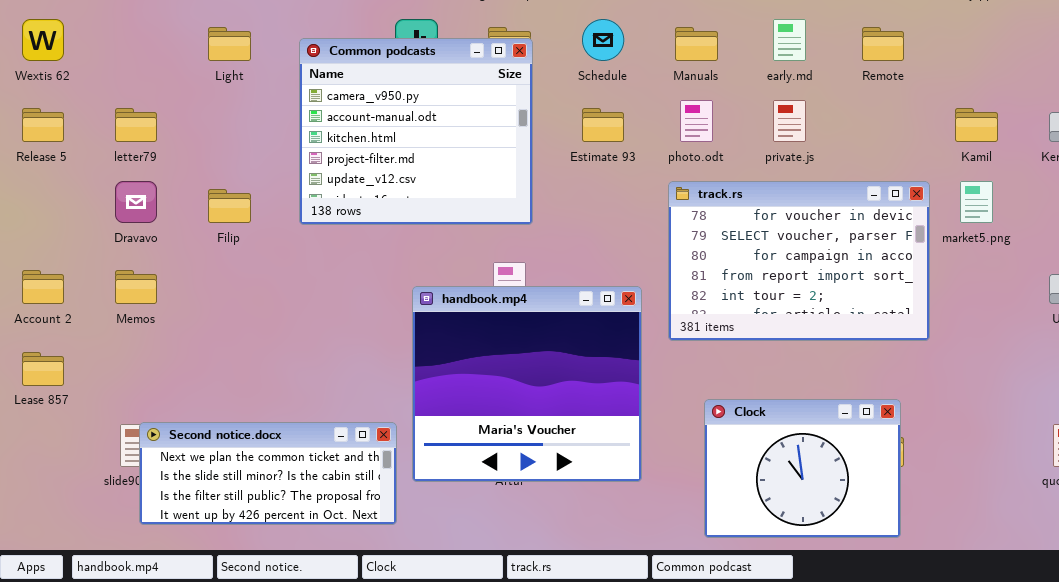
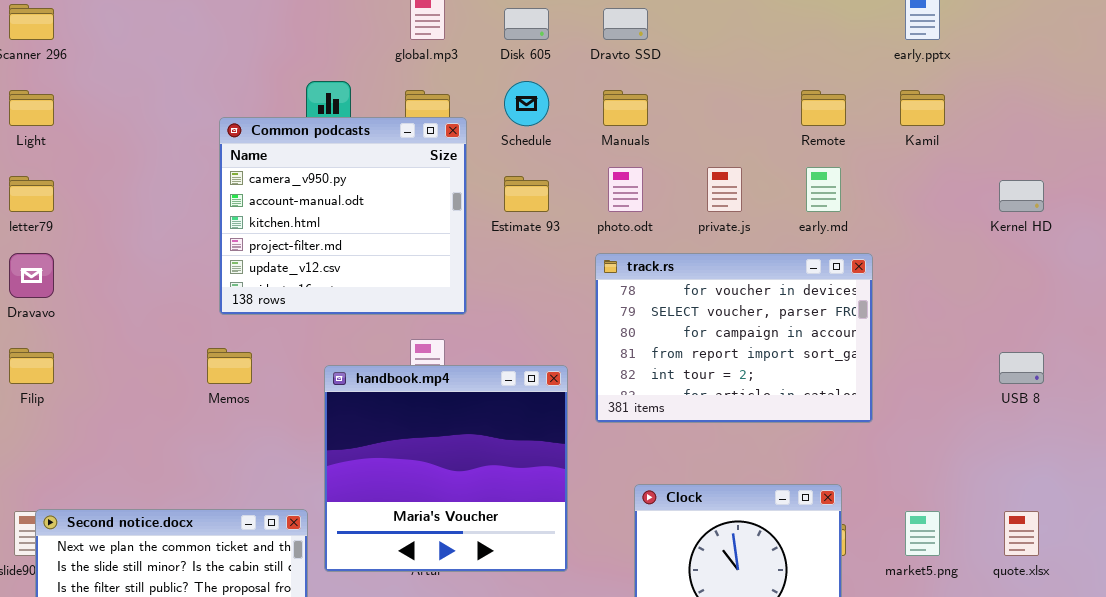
early.md: [773,19,806,61] -> [806,167,841,212], moved
Light: [208,27,251,61] -> [9,90,54,126], moved
Common podcasts: [299,38,533,225] -> [219,117,467,315], moved
Kamil: [955,108,998,142] -> [900,90,945,126], moved
market5.png: [960,181,993,223] -> [905,511,940,556], moved
Filip: [208,189,251,223] -> [9,348,54,384], moved
Memos: [115,270,157,304] -> [207,348,252,384], moved

